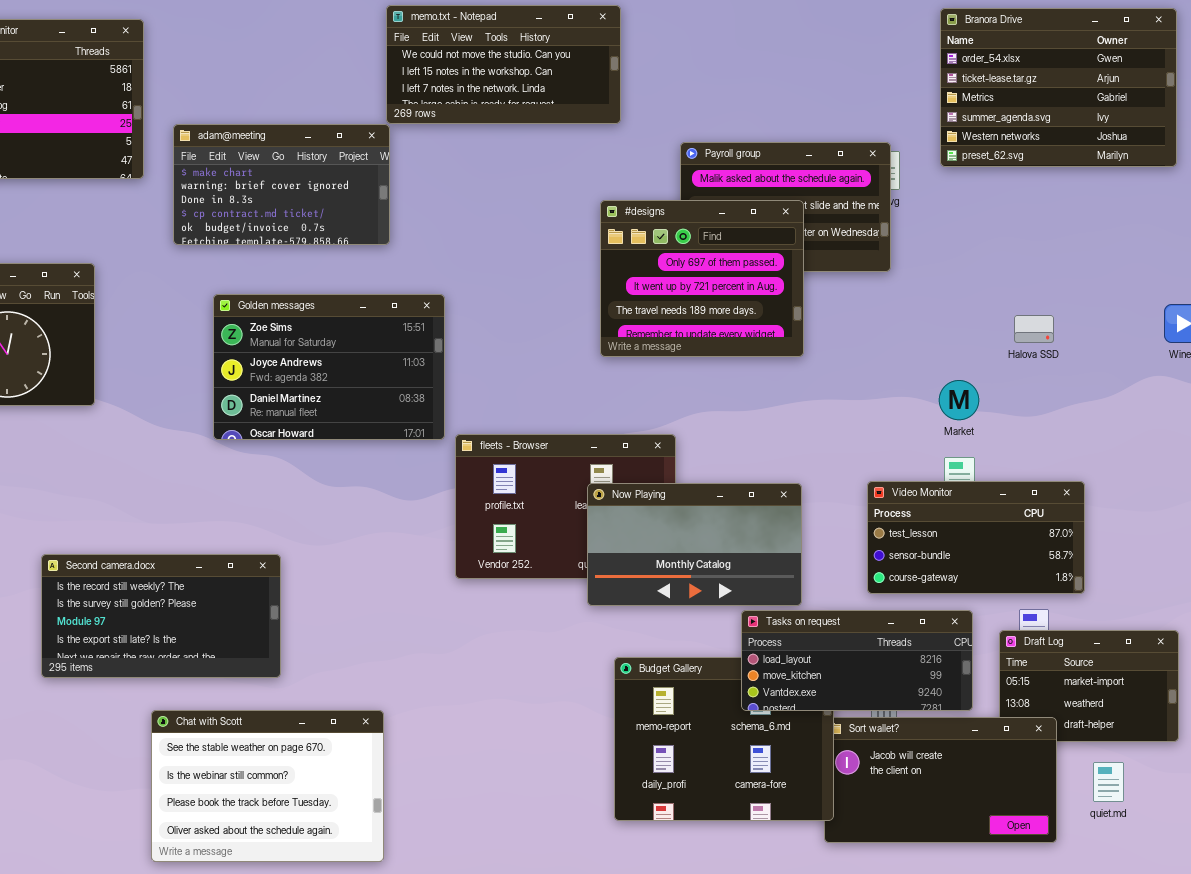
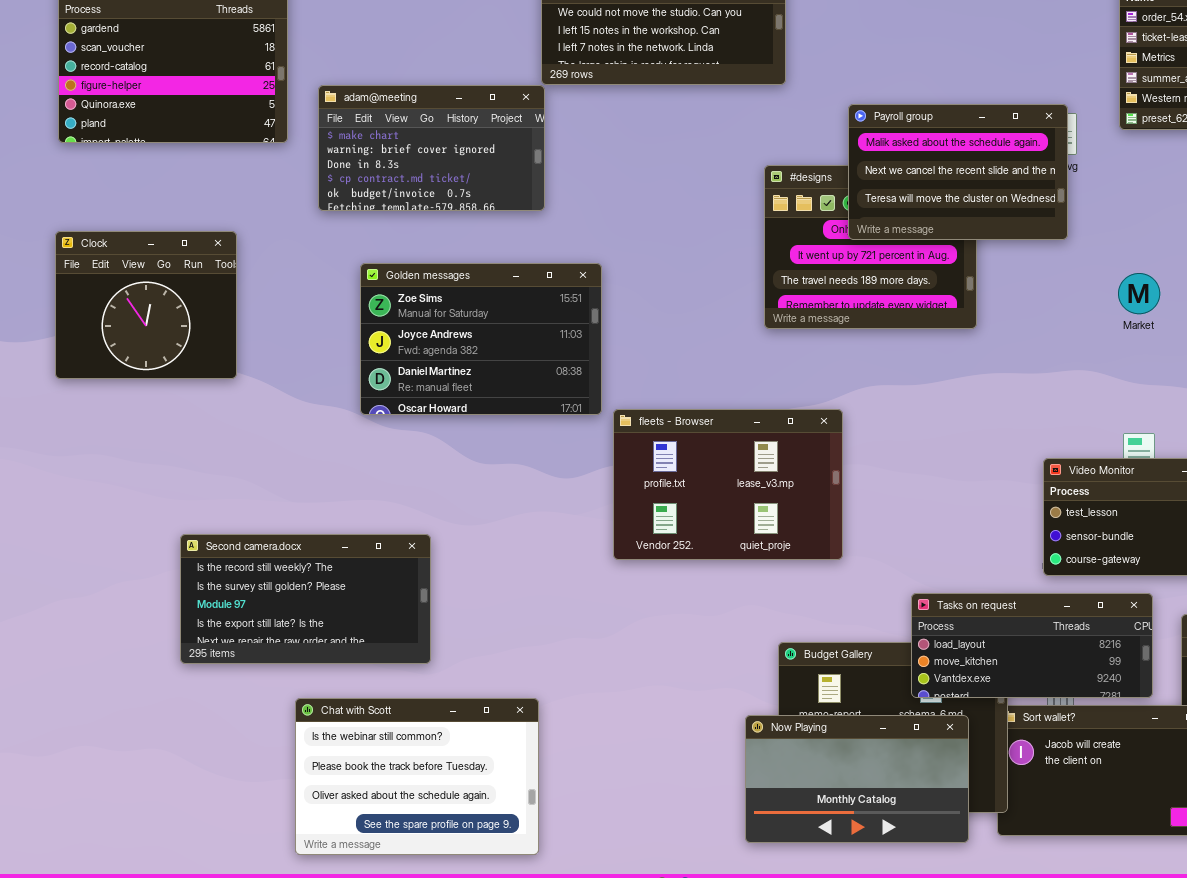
Payroll group: [680,142,891,272] -> [848,104,1068,240], raised
Market: [939,380,979,420] -> [1118,273,1160,314], moved
Now Playing: [587,483,802,606] -> [745,715,969,843], moved
Chat with Scott: [151,710,384,862] -> [295,698,539,855], scrolled down 1 row

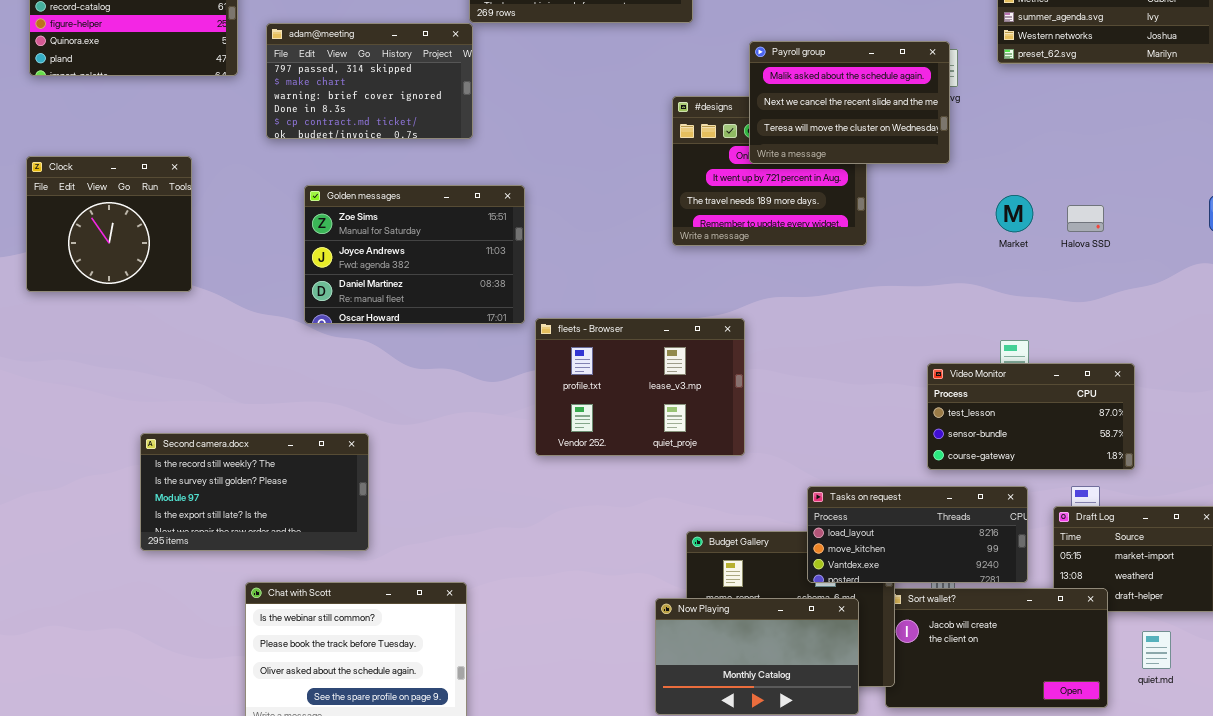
adam@meeting: [318,85,545,211] -> [266,23,473,139], scrolled up 1 row

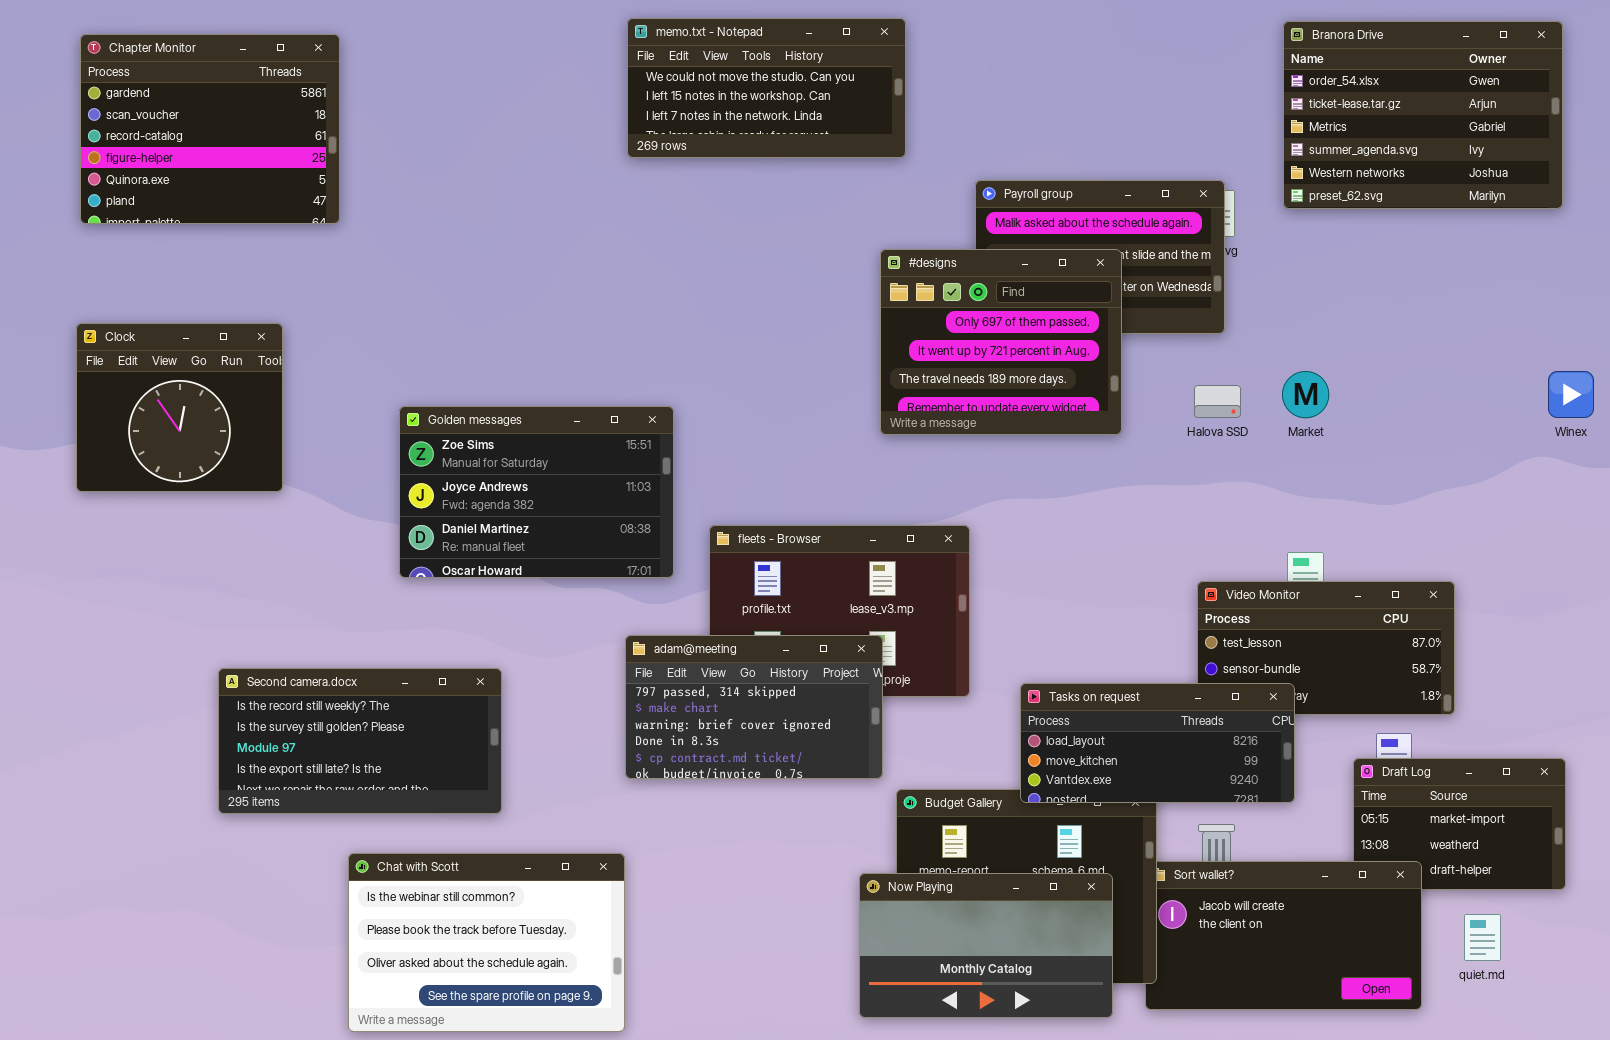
adam@meeting: [266,23,473,139] -> [625,635,883,779], moved
#designs: [672,96,867,246] -> [880,249,1122,435], raised
Golden messages: [304,185,525,324] -> [399,406,674,578], moved
Halova SSD: [1067,205,1104,232] -> [1194,385,1241,418], moved
Tasks on request: [807,486,1028,583] -> [1020,683,1295,803], moved

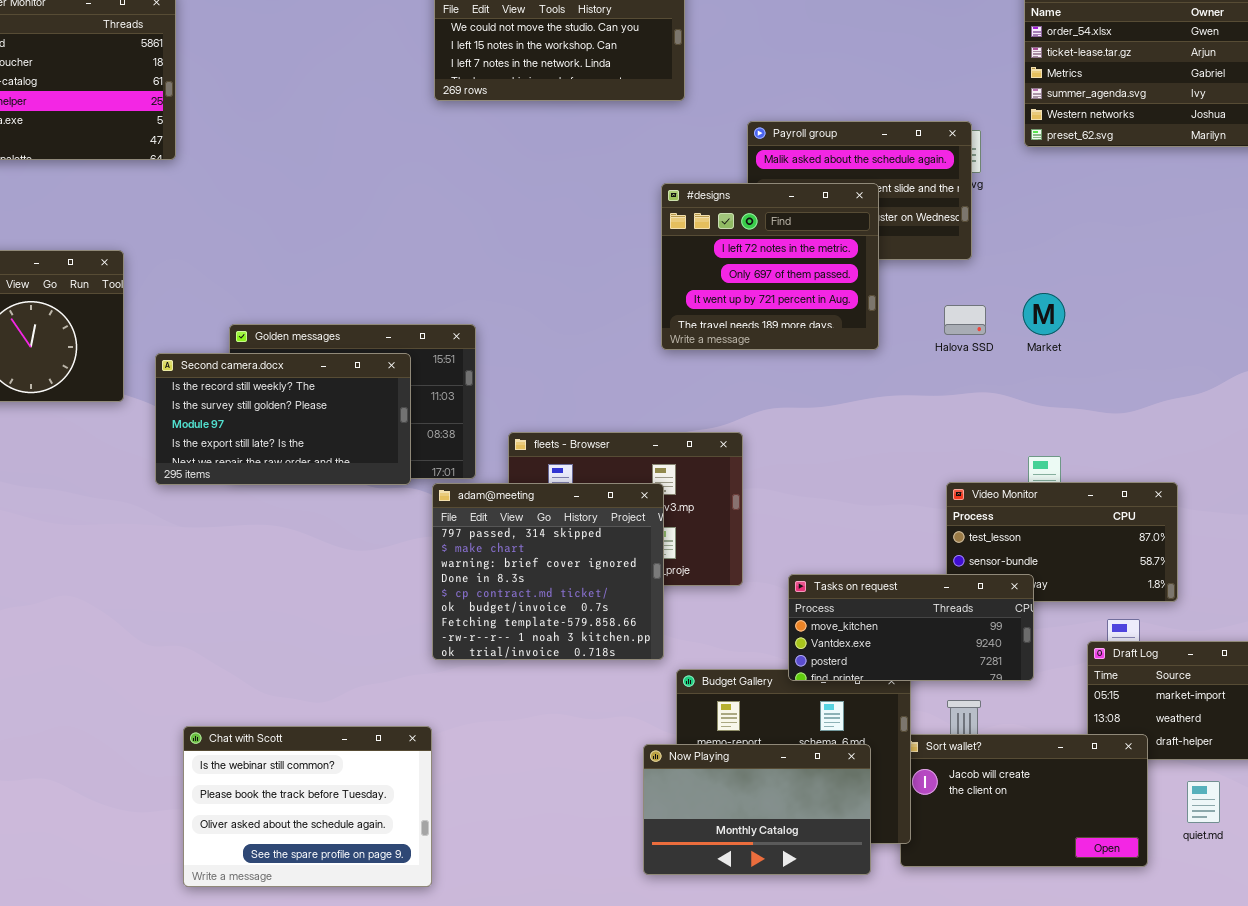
#designs: [880,249,1122,435] -> [661,183,879,350], scrolled up 1 row
adam@meeting: [625,635,883,779] -> [432,483,664,660], resized
Second camera.docx: [218,668,502,814] -> [155,353,411,485], moved
Tasks on request: [1020,683,1295,803] -> [788,574,1034,681], scrolled down 1 row

